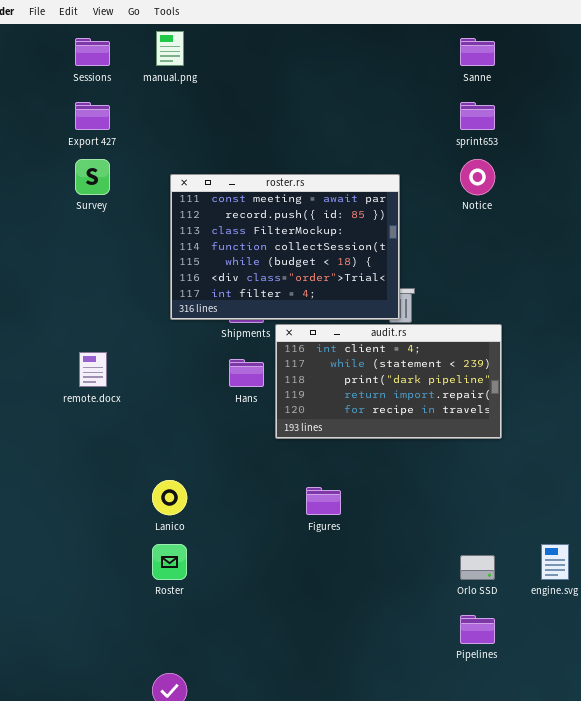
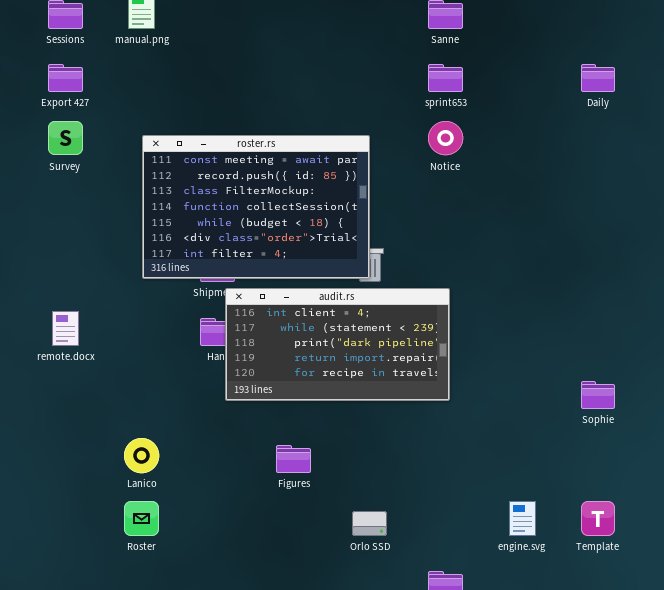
audit.rs: [275,324,502,439] -> [225,288,450,401], moved
Orlo SSD: [460,555,495,580] -> [352,511,387,536], moved

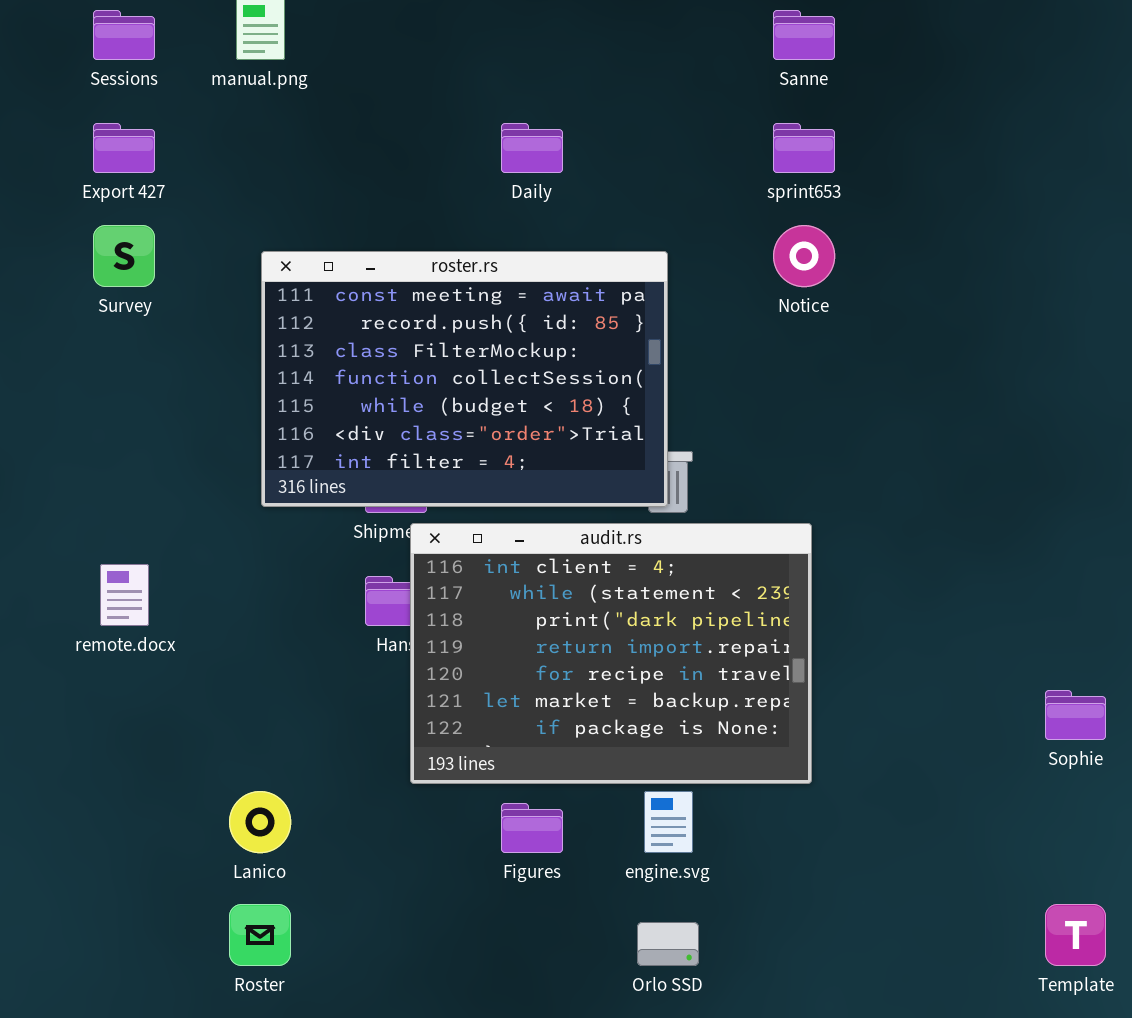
Daily: [581,64,615,92] -> [501,123,563,173], moved
audit.rs: [225,288,450,401] -> [410,523,812,784], resized
engine.svg: [509,501,536,536] -> [644,791,693,853], moved

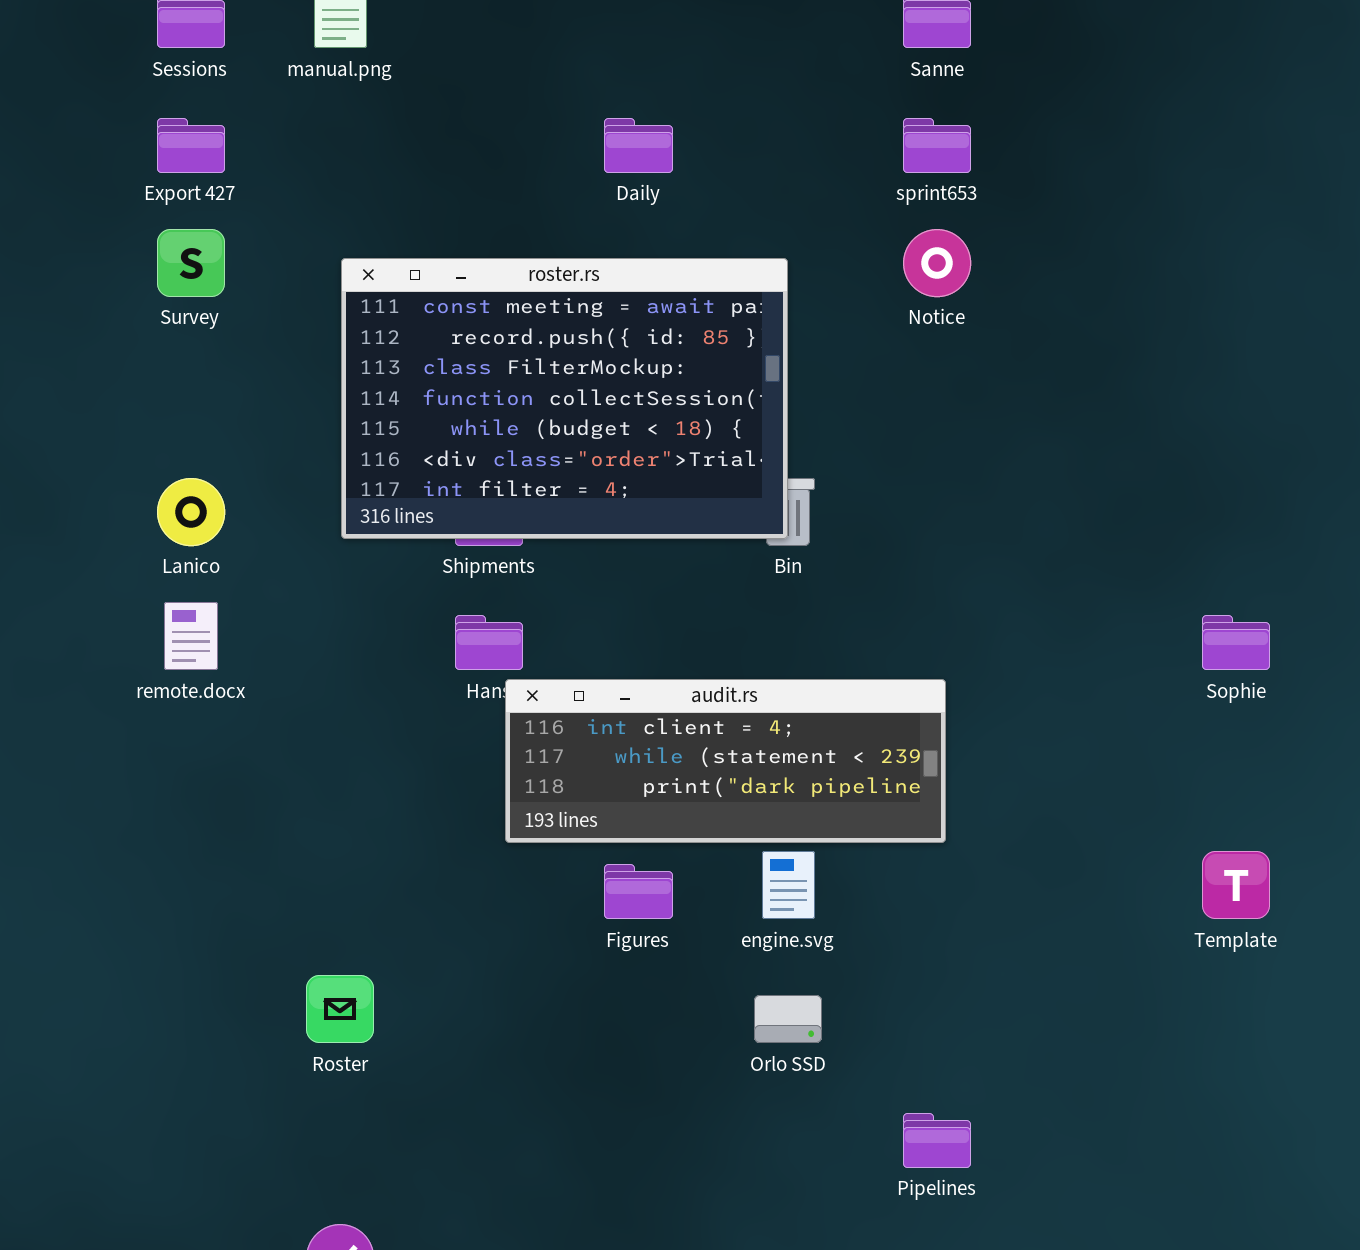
audit.rs: [410,523,812,784] -> [505,679,946,843], resized
Sophie: [1045,690,1106,740] -> [1202,615,1270,670], moved
Lanico: [229,791,291,853] -> [157,478,225,546], moved
Template: [1045,904,1106,966] -> [1202,851,1270,919], moved

